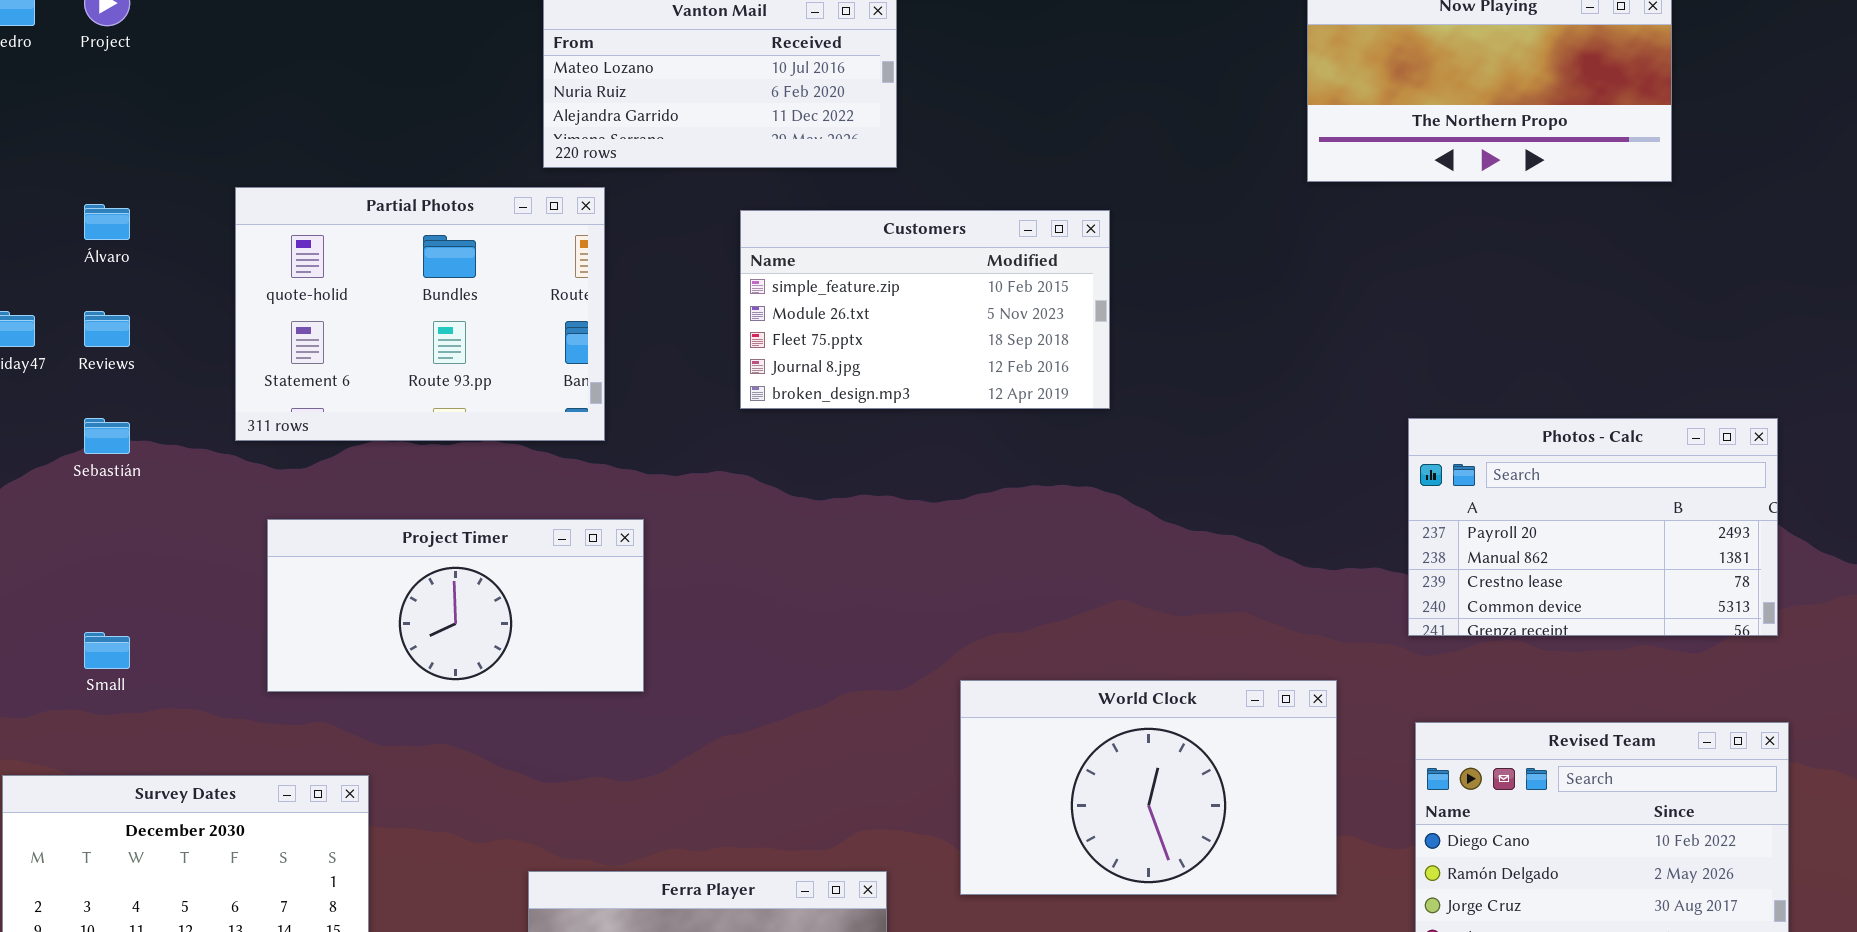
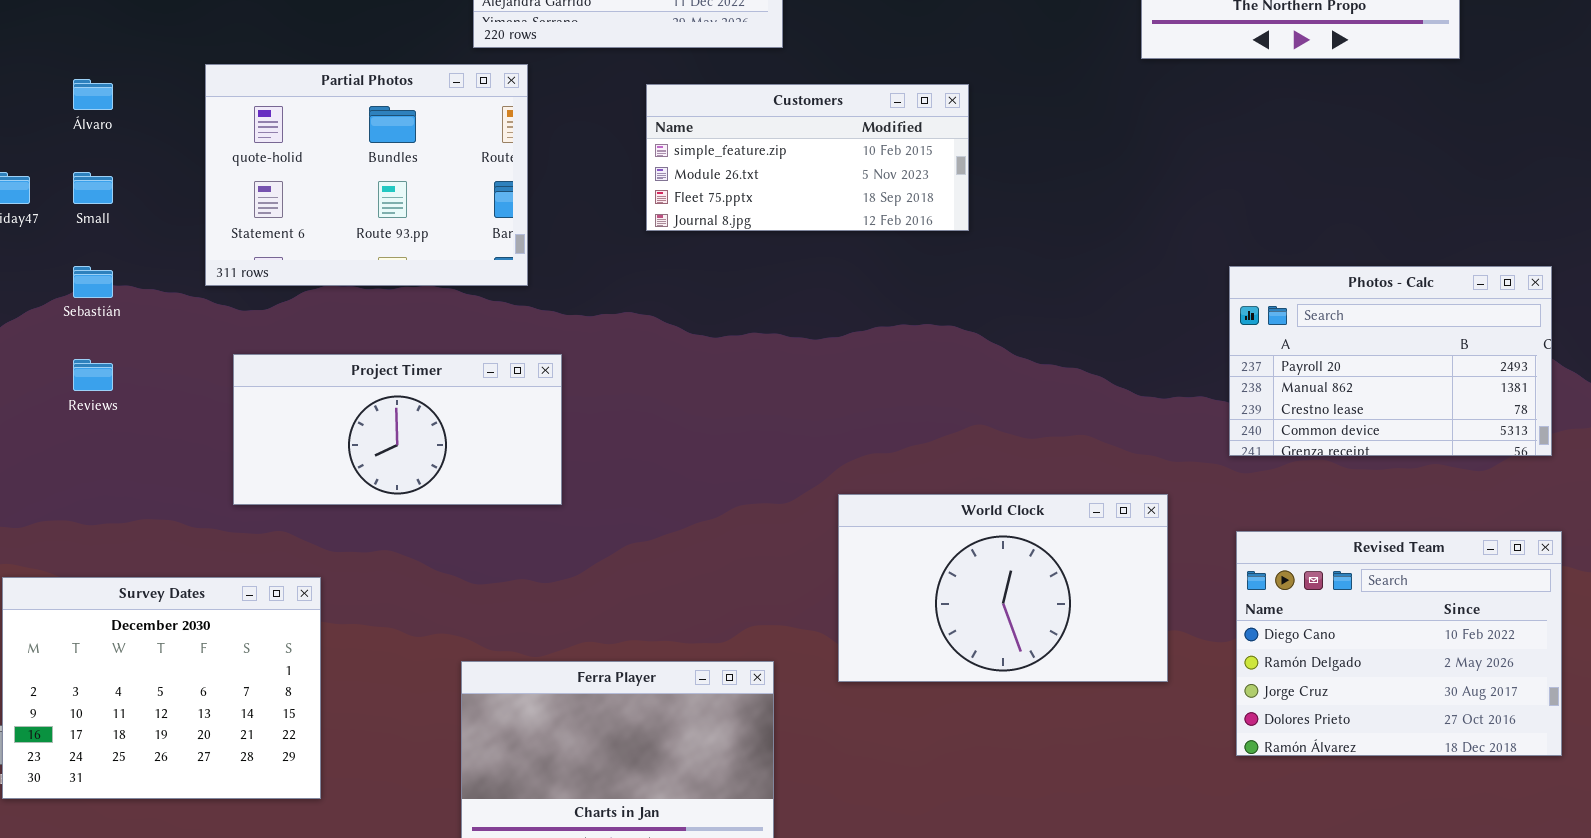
Customers: [740,210,1110,409] -> [646,84,969,231], resized
Reviews: [84,311,130,347] -> [73,359,113,391], moved
Small: [84,632,130,669] -> [73,172,113,204], moved

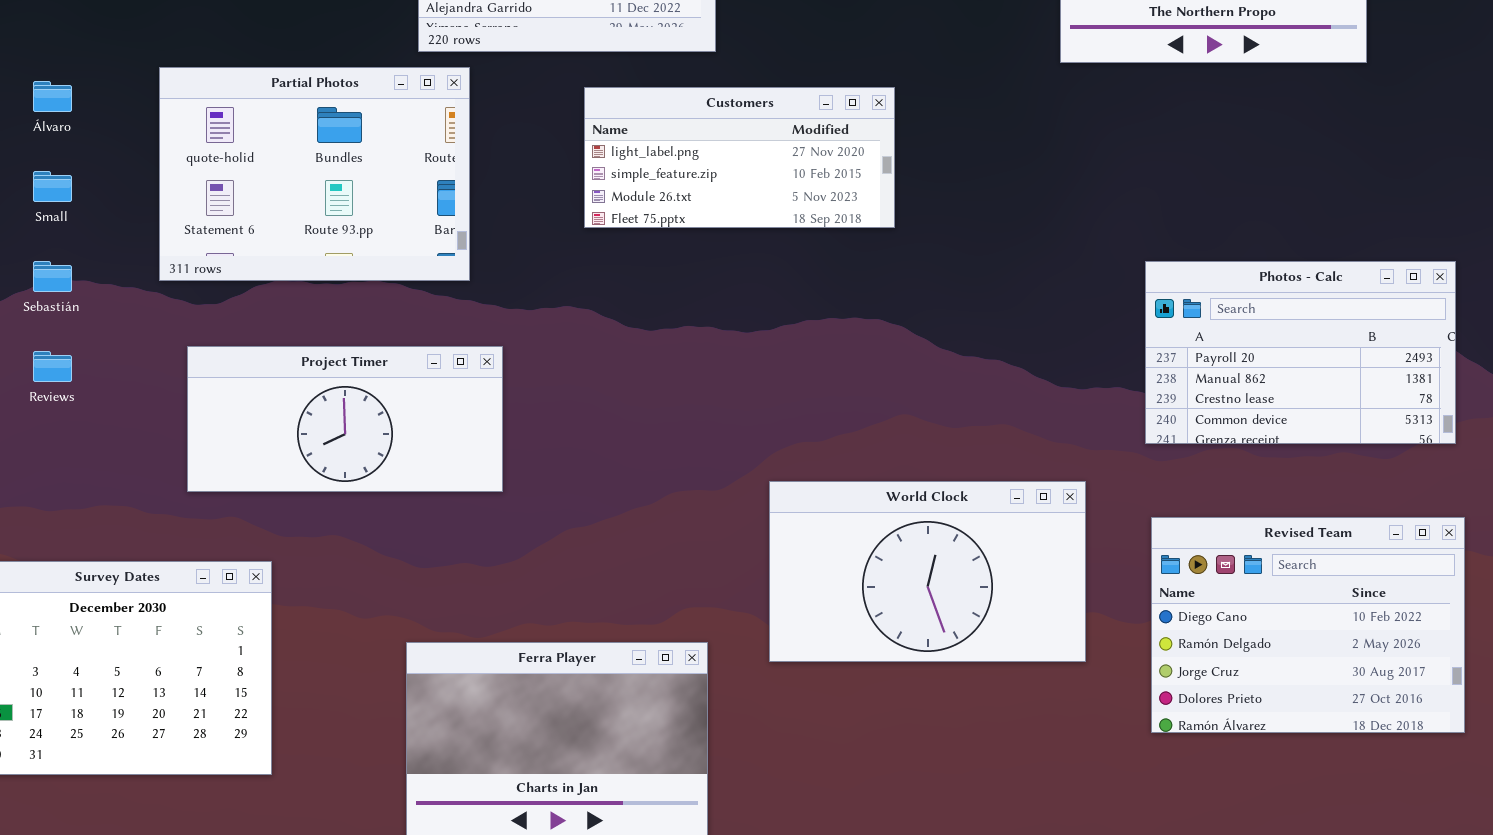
Customers: [646,84,969,231] -> [584,87,895,228], scrolled up 1 row

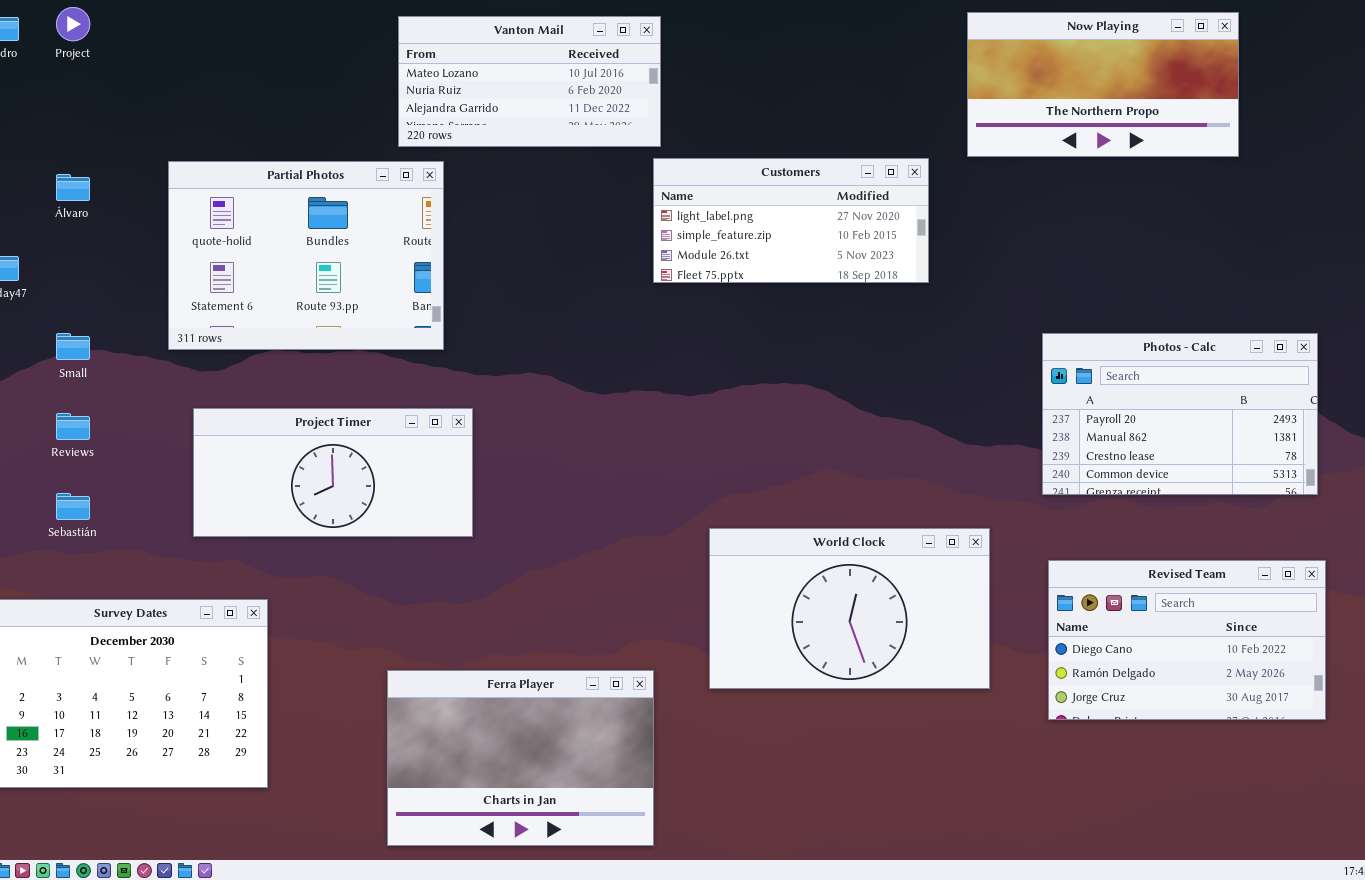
Customers: [584,87,895,228] -> [653,158,929,283], moved
Small: [33,171,72,202] -> [56,333,90,360], moved
Sebastián: [33,261,72,292] -> [56,493,90,520], moved
Revised Team: [1151,517,1465,733] -> [1048,560,1326,720], resized

